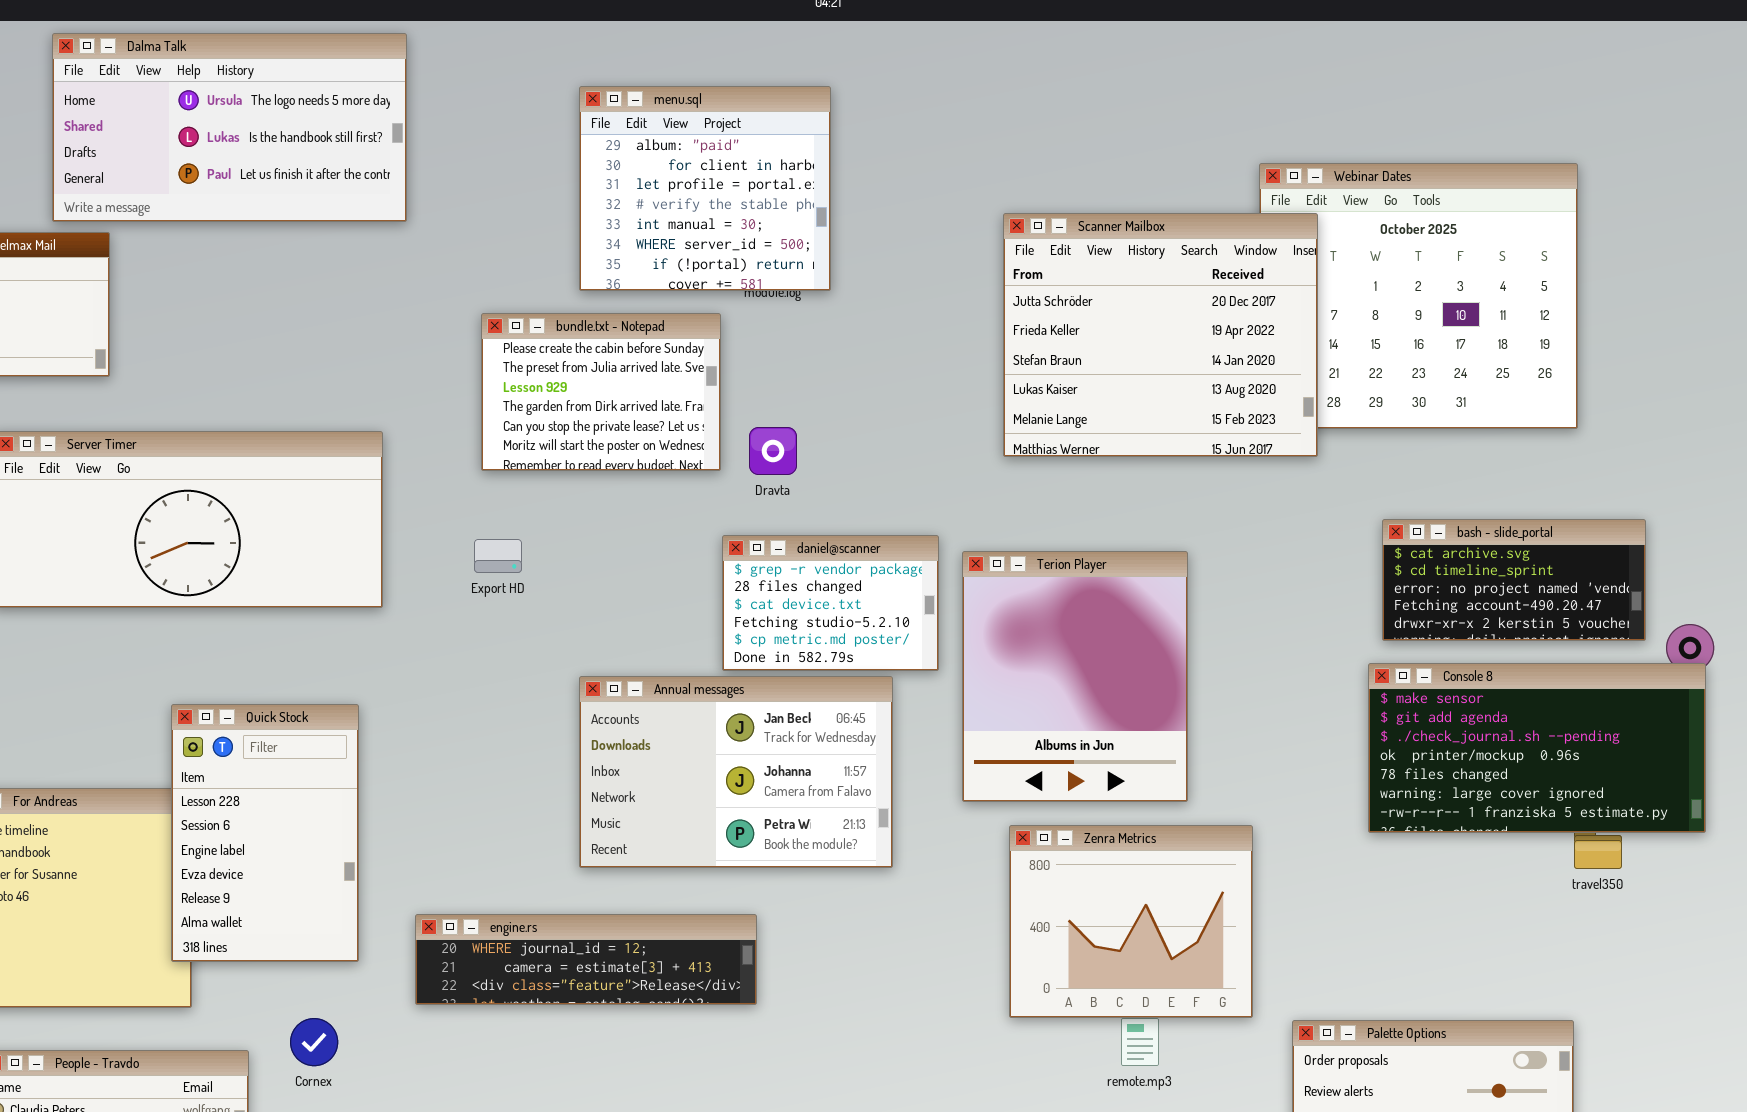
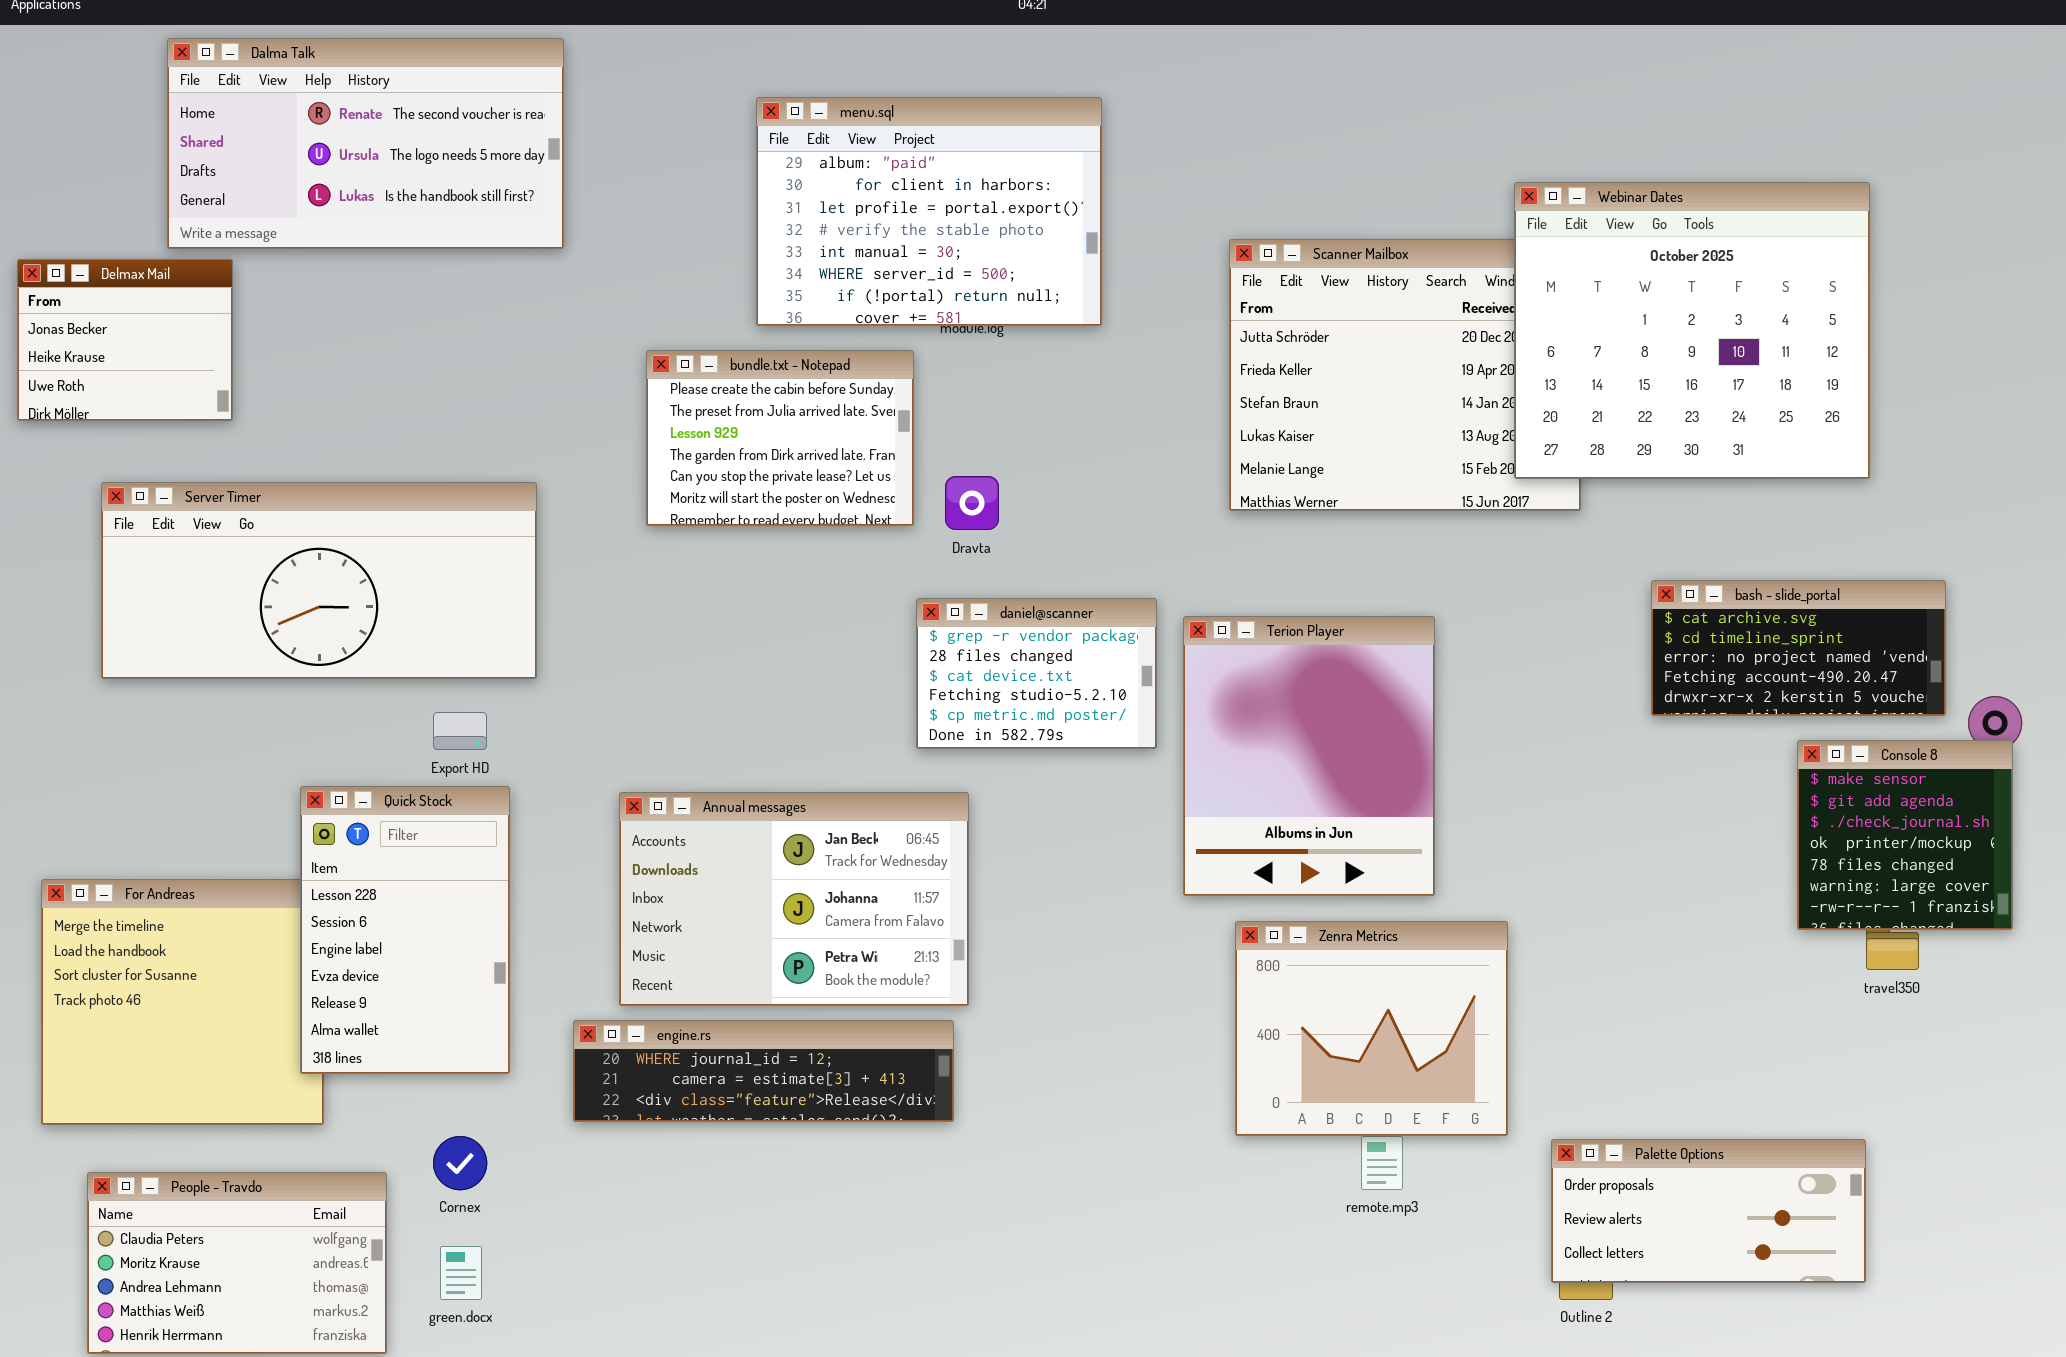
Dalma Talk: [52,33,407,222] -> [167,38,564,249], scrolled up 1 row
menu.sql: [579,86,831,291] -> [756,97,1102,326], resized
Webinar Dates: [1259,163,1578,429] -> [1514,182,1870,479], raised
Export HD: [474,539,522,573] -> [433,712,487,750], moved
Console 8: [1368,663,1706,833] -> [1797,740,2013,930], resized
Annual messages: [579,676,893,868] -> [619,792,969,1006], moved

